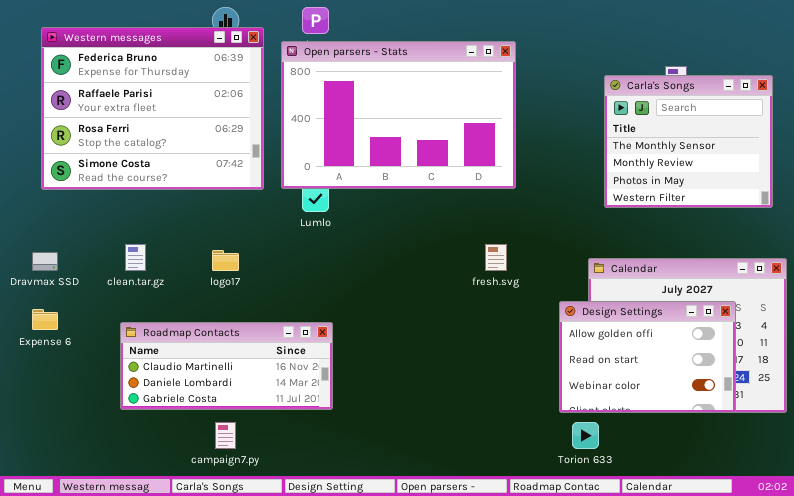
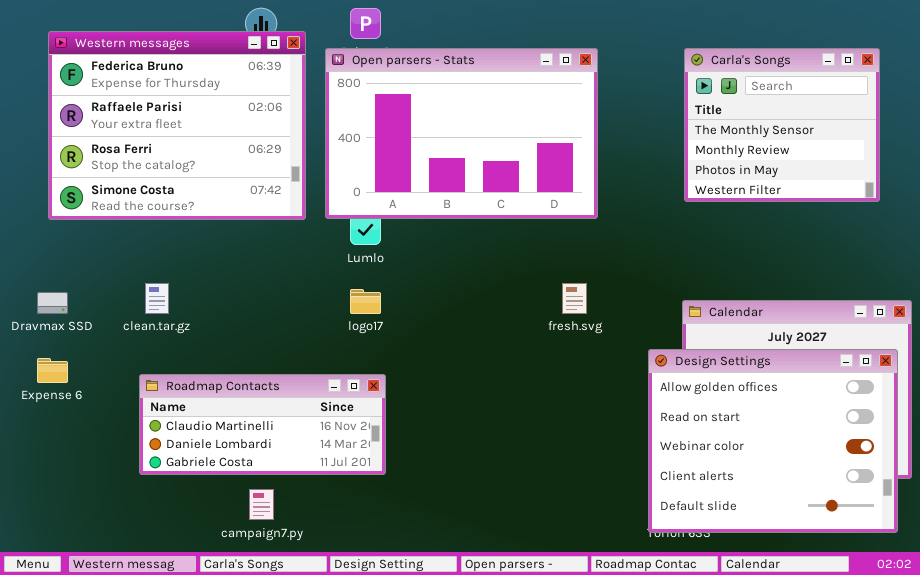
Carla's Songs: [604,75,773,208] -> [684,48,880,202], moved
logo17: [212,250,239,271] -> [350,289,381,314], moved
Design Settings: [559,301,736,413] -> [648,349,898,533], resized

